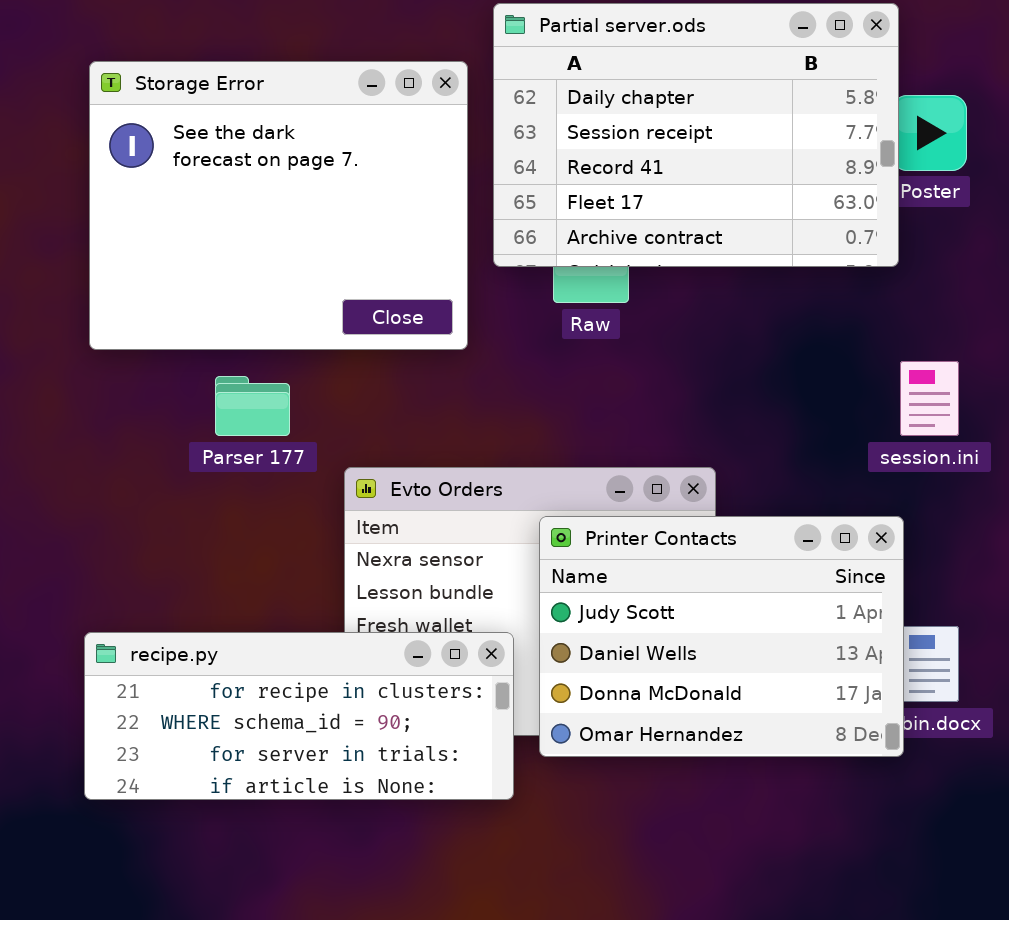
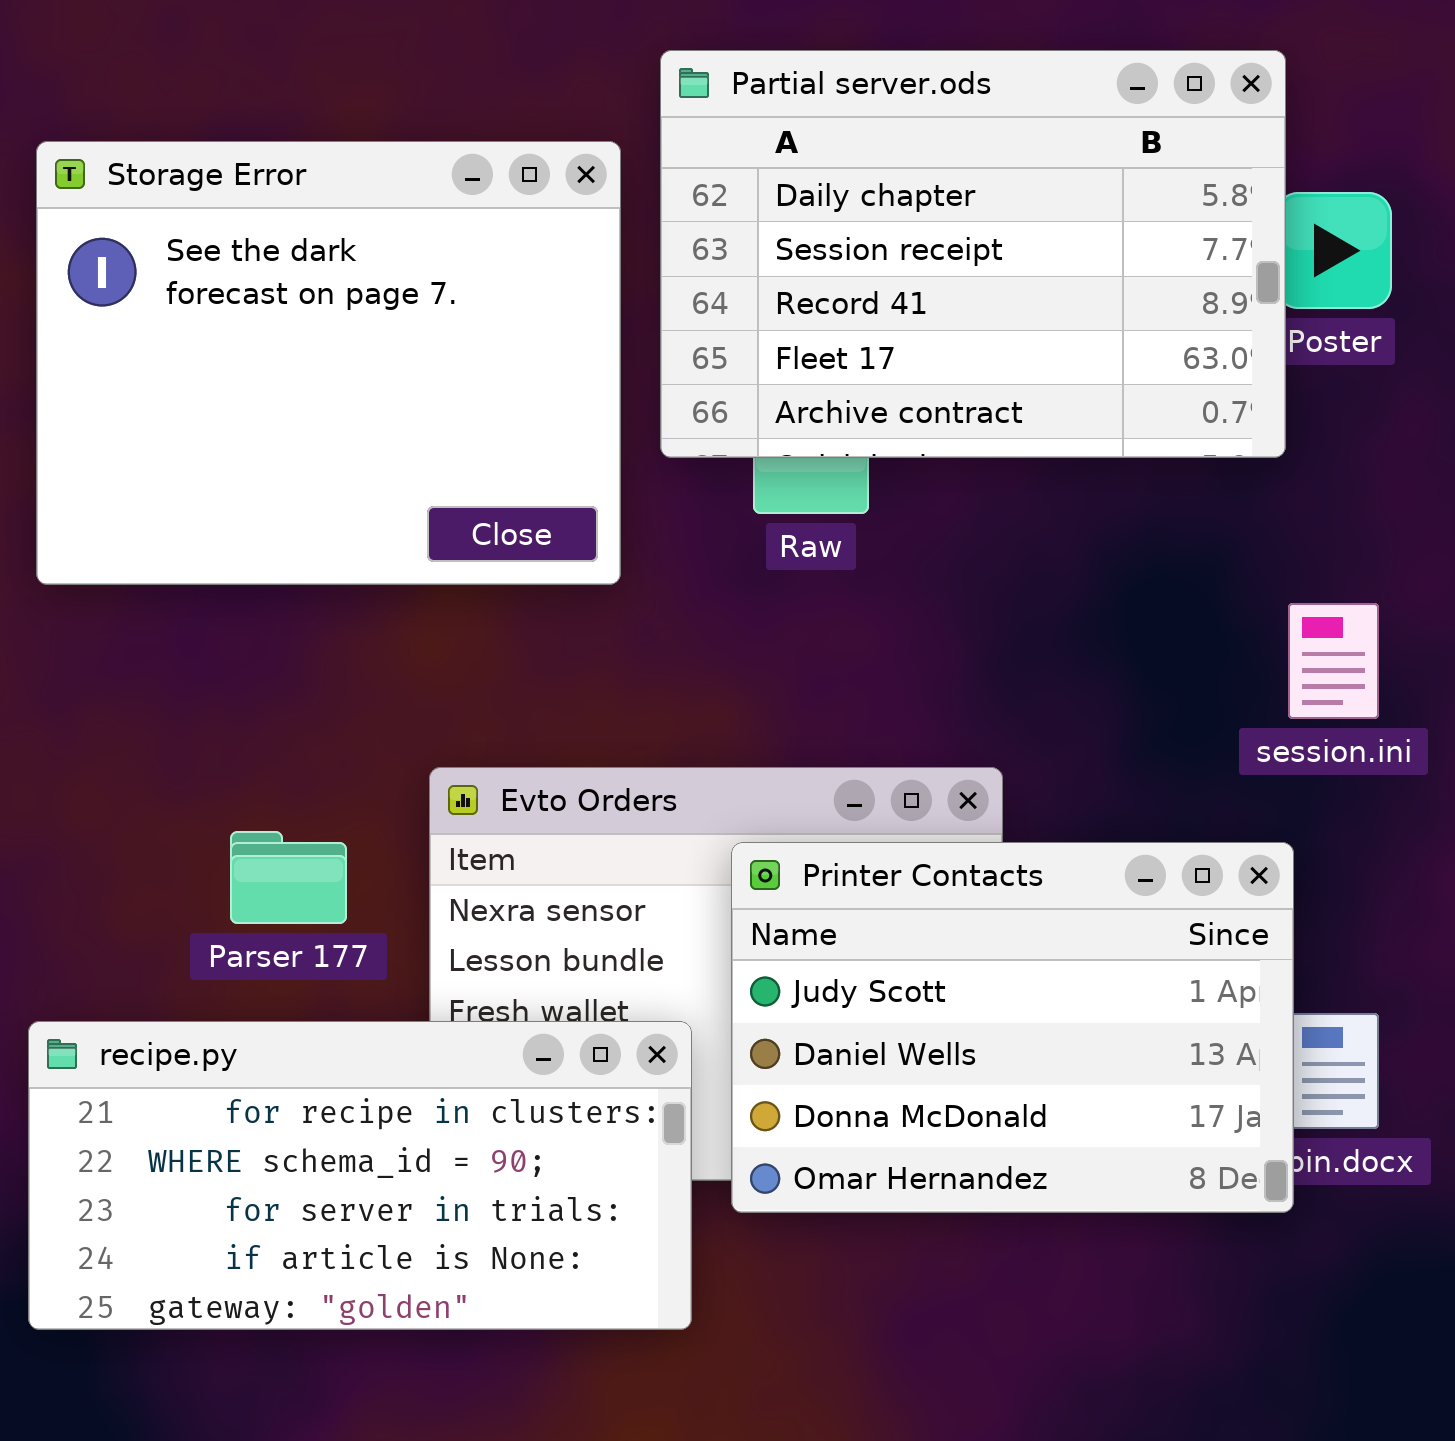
Parser 177: [215,376,290,436] -> [230,831,347,924], moved
recipe.py: [84,632,514,800] -> [28,1021,692,1330], resized

